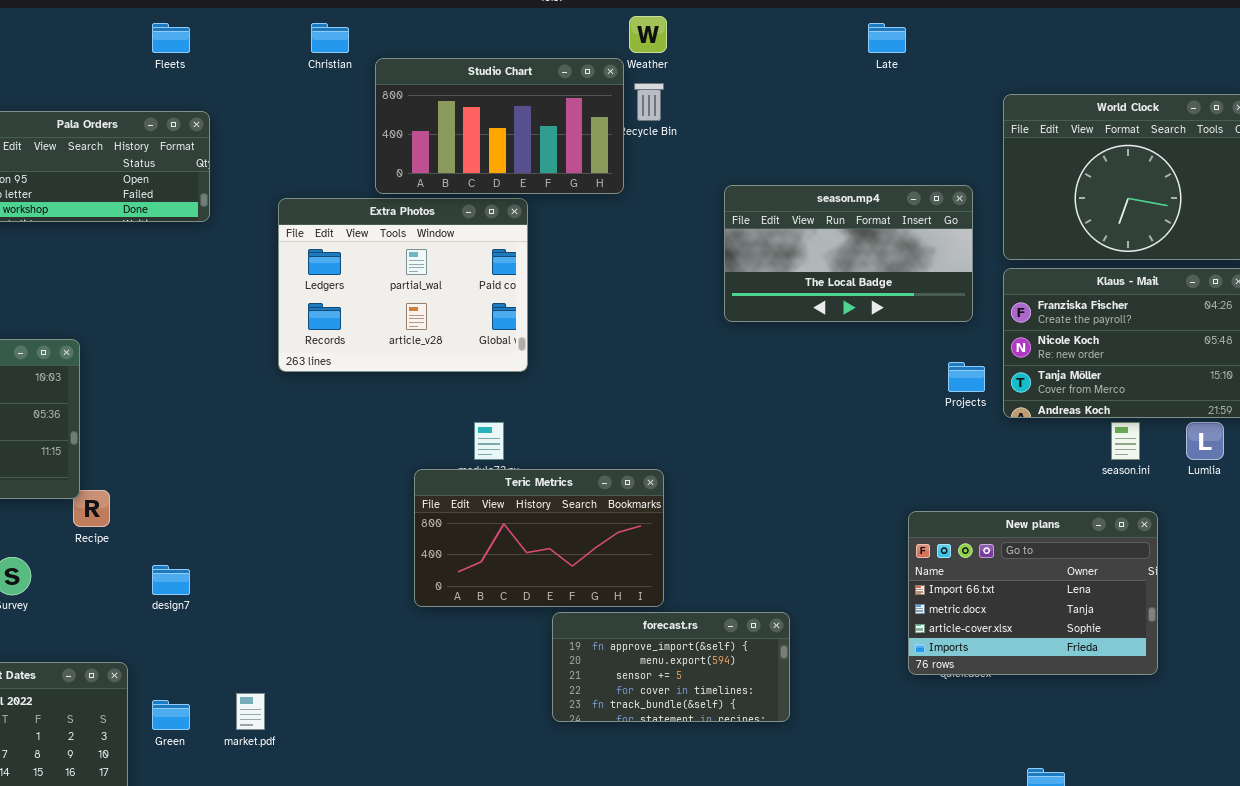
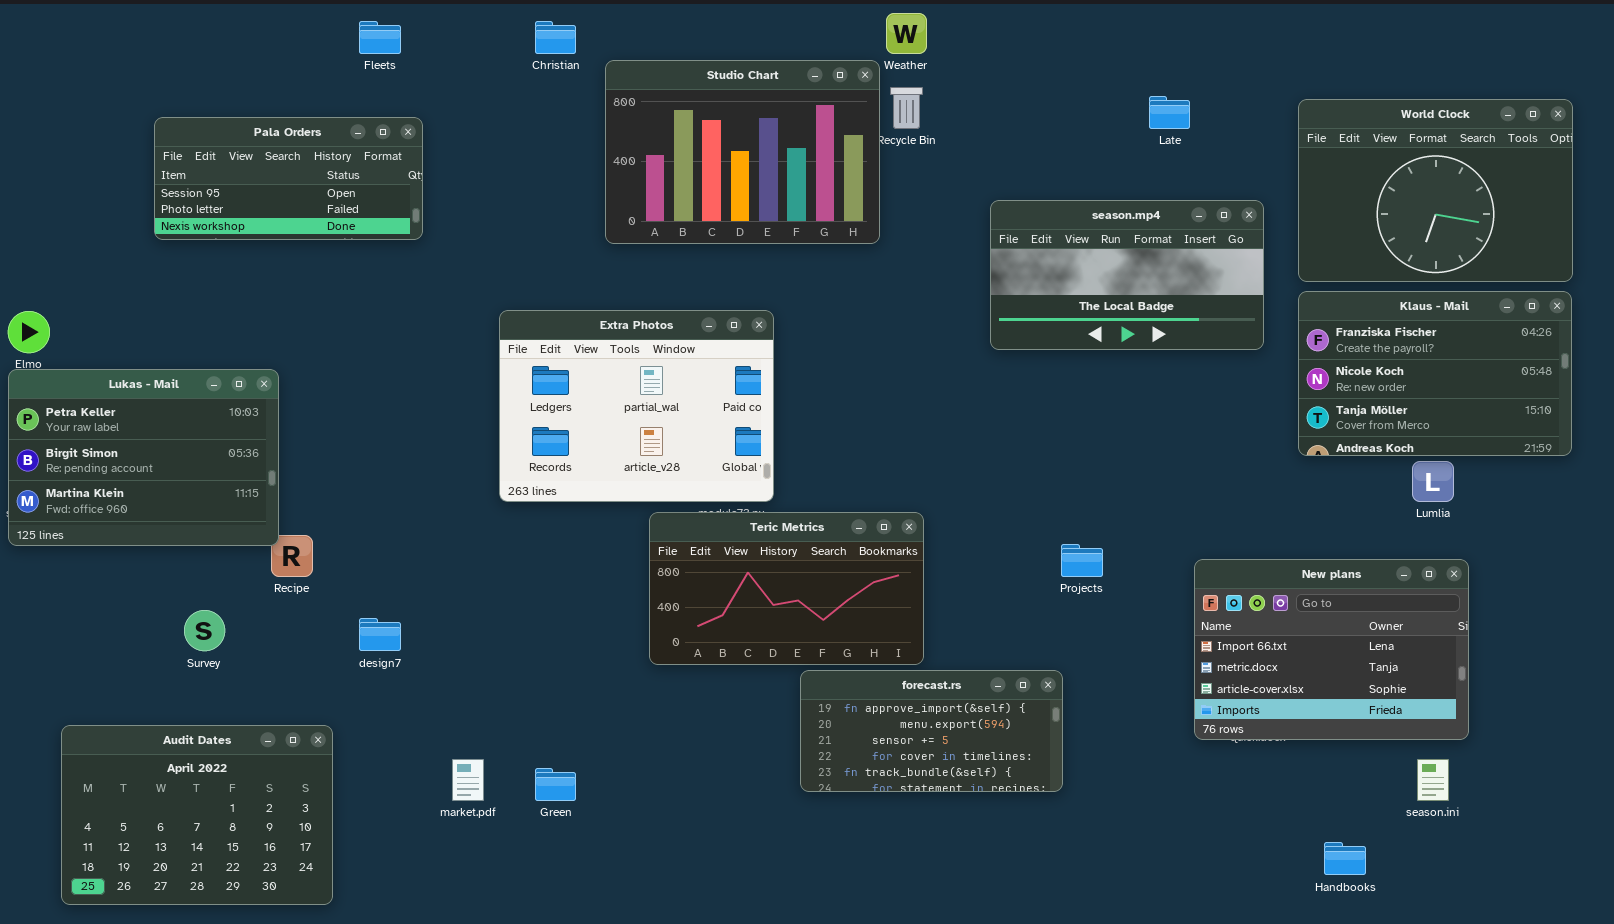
Late: [868,23,906,53] -> [1149,96,1190,129], moved
Studio Chart: [375,58,624,194] -> [605,60,880,244], resized
Extra Photos: [278,198,528,372] -> [499,310,774,502], moved
Projects: [948,362,985,392] -> [1061,544,1103,577], moved
season.ini: [1111,422,1140,460] -> [1417,759,1449,801], moved
Lumlia: [1186,422,1224,460] -> [1412,461,1454,502], moved
Green: [152,700,190,730] -> [535,768,576,801], moved

